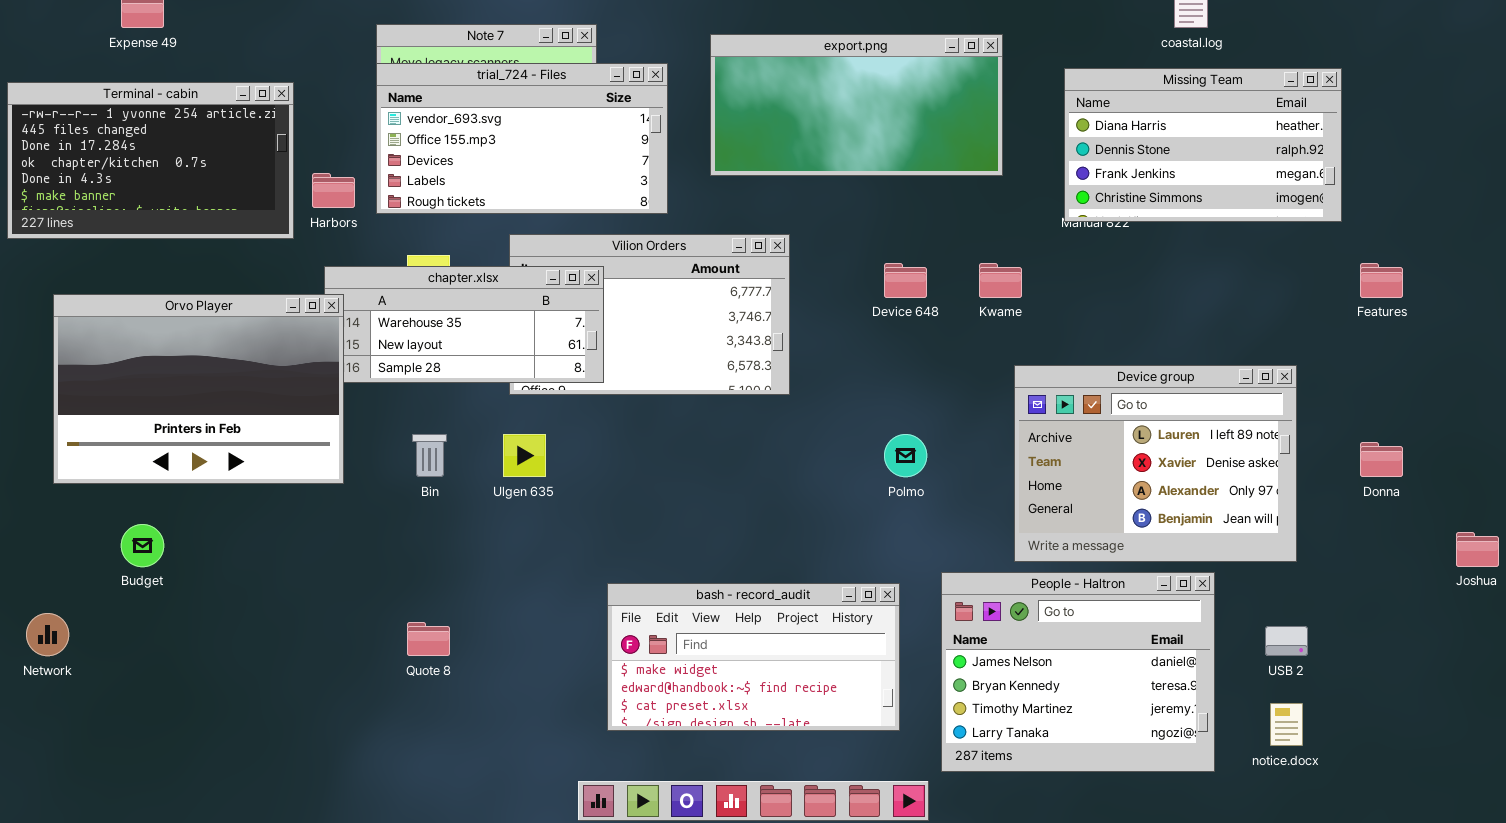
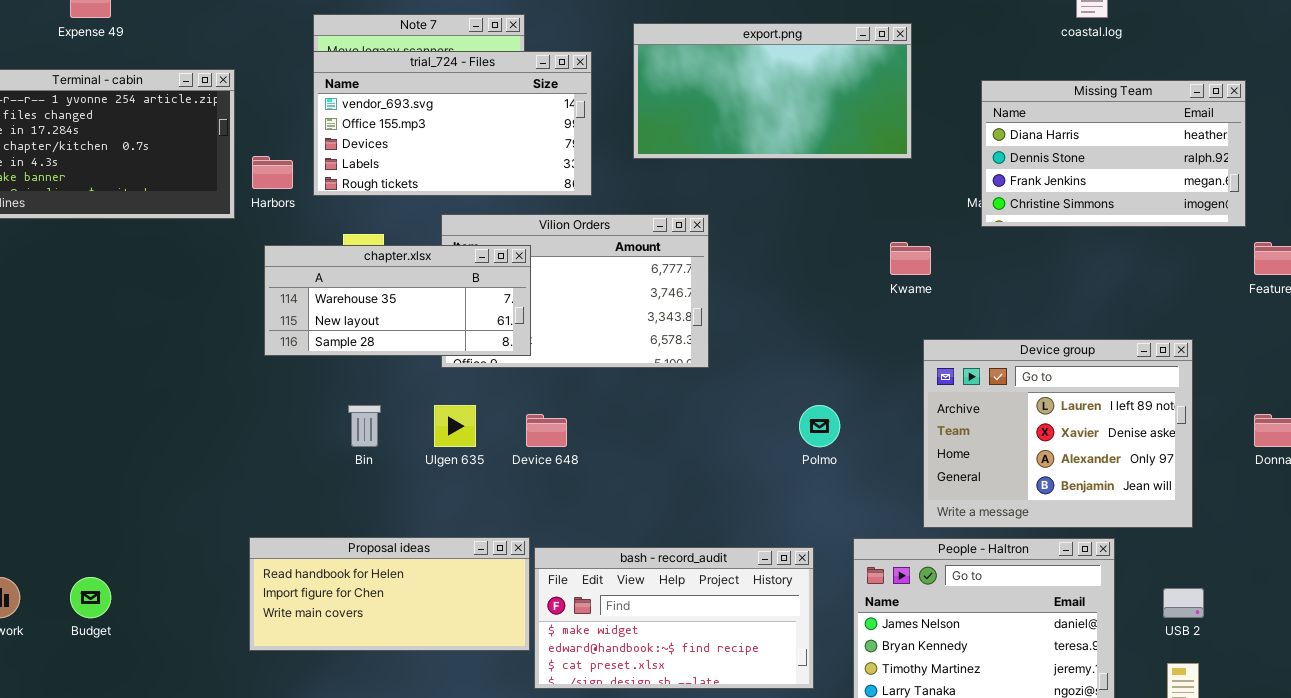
Missing Team: [1064,68,1342,222] -> [981,80,1246,227], moved
Device 648: [884,263,927,298] -> [526,414,567,447], moved
Orvo Player: [53,294,344,484] -> none, closed
Budget: [121,524,164,567] -> [70,577,111,618], moved
Proposal ideas: none -> [249,537,530,651], opened

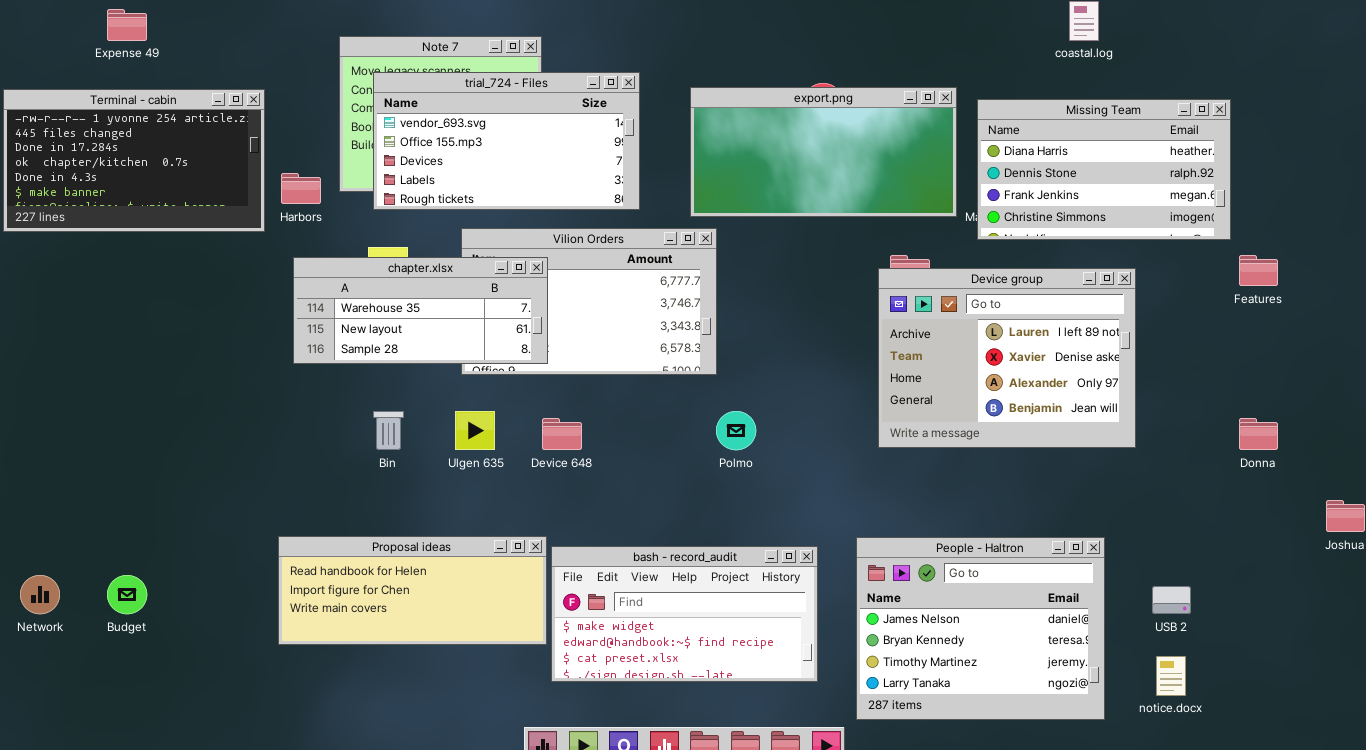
export.png: [633,23,912,159] -> [690,87,957,217], moved
trial_724 - Files: [313,51,592,196] -> [373,72,640,210], moved
Device group: [923,339,1193,528] -> [878,268,1136,448], moved
Polmo: [799,405,840,447] -> [716,411,756,450], moved

